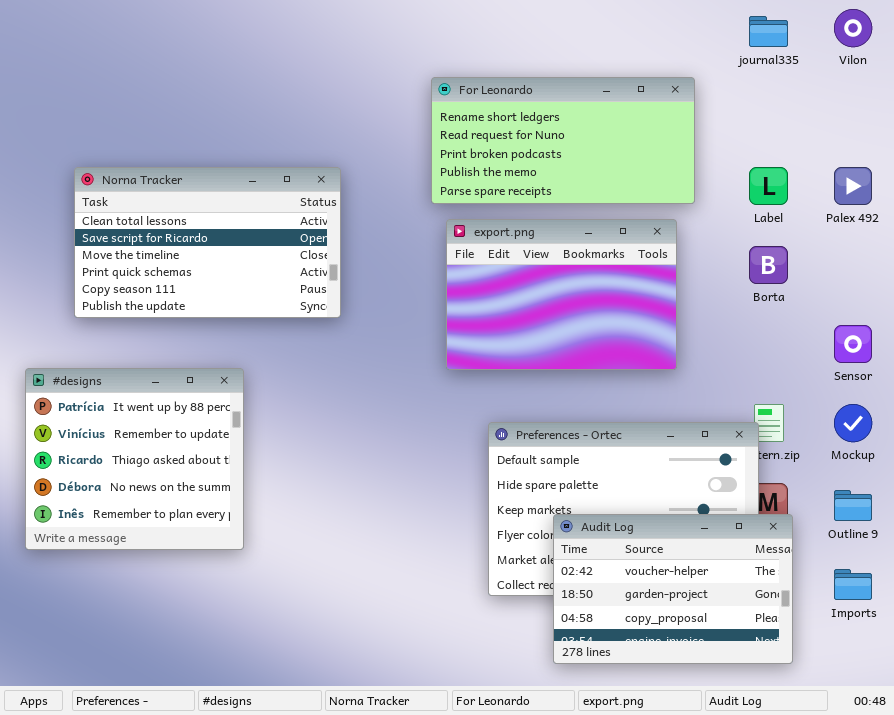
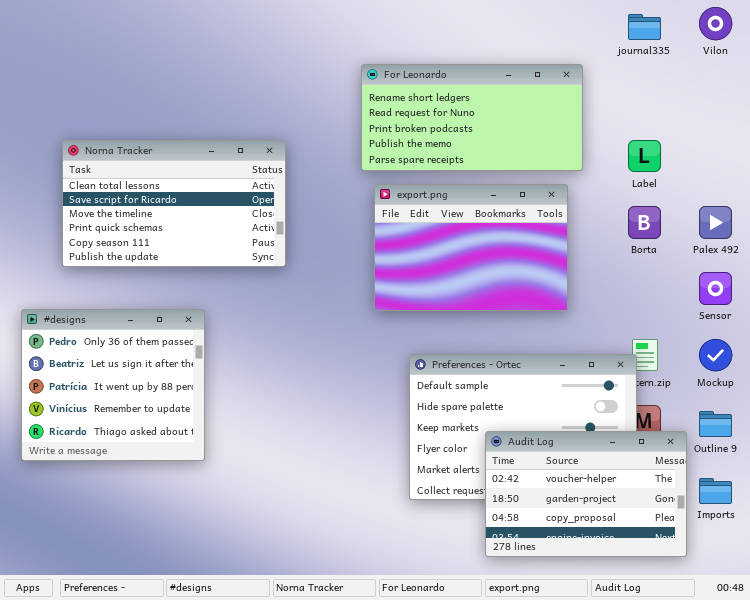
Palex 492: [834,167,872,205] -> [699,206,732,239], moved
#designs: [25,368,244,550] -> [21,309,205,461], scrolled up 2 rows
Audit Log: [553,514,793,664] -> [485,431,687,557], moved

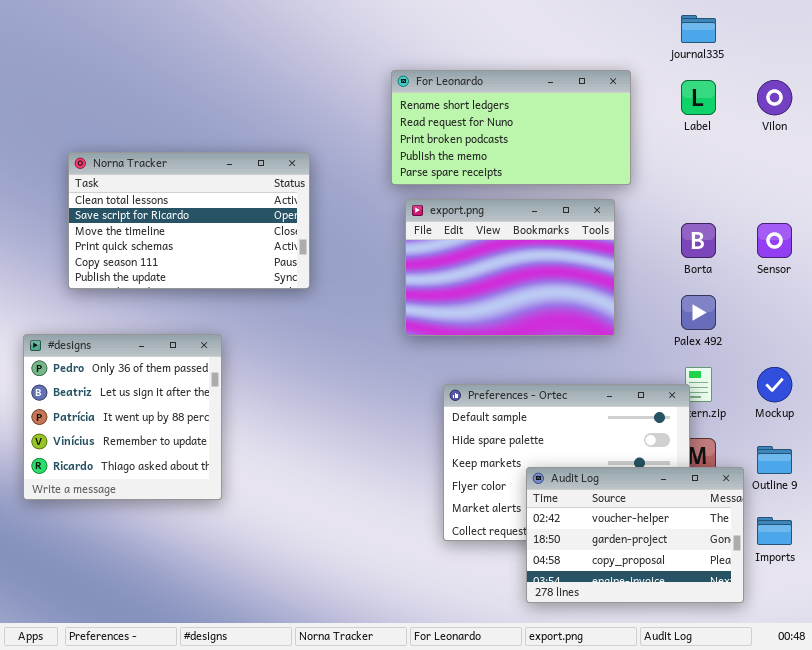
Vilon: [699,7,732,40] -> [757,80,792,115], moved
Label: [628,140,661,172] -> [681,80,716,115], moved
Palex 492: [699,206,732,239] -> [681,295,716,330], moved
Sensor: [699,272,732,305] -> [757,223,792,258], moved

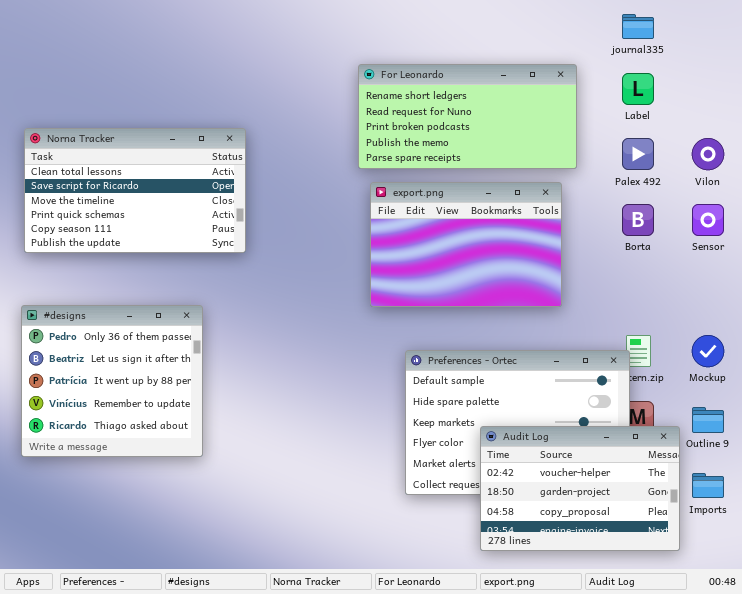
Vilon: [757,80,792,115] -> [692,138,724,170], moved
Norna Tracker: [68,152,310,289] -> [24,128,246,253], moved
Palex 492: [681,295,716,330] -> [622,138,654,170], moved

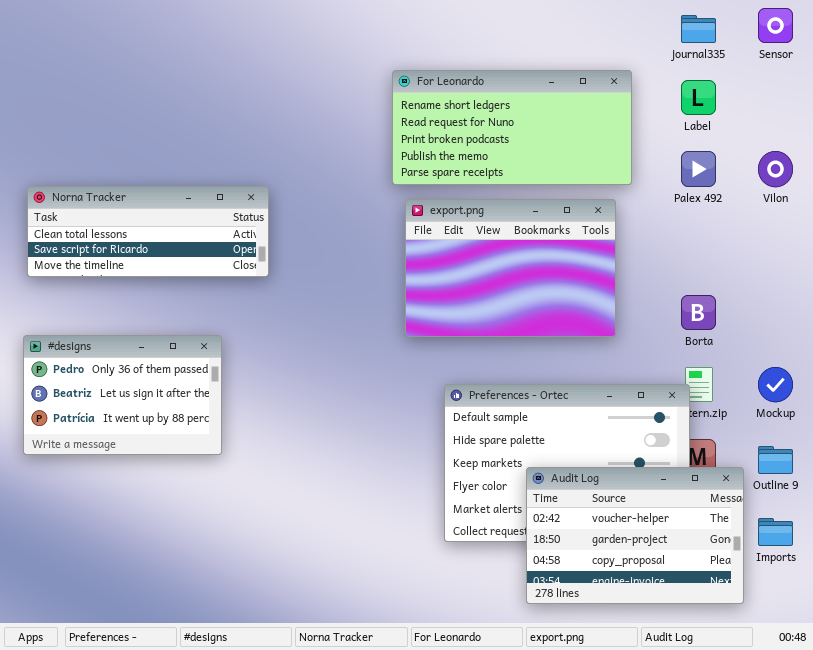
Norna Tracker: [24,128,246,253] -> [27,186,269,277], resized
Borta: [622,204,654,236] -> [681,295,716,330], moved
Sensor: [692,204,724,236] -> [758,8,793,43], moved
#designs: [21,305,203,457] -> [23,335,222,455], resized

